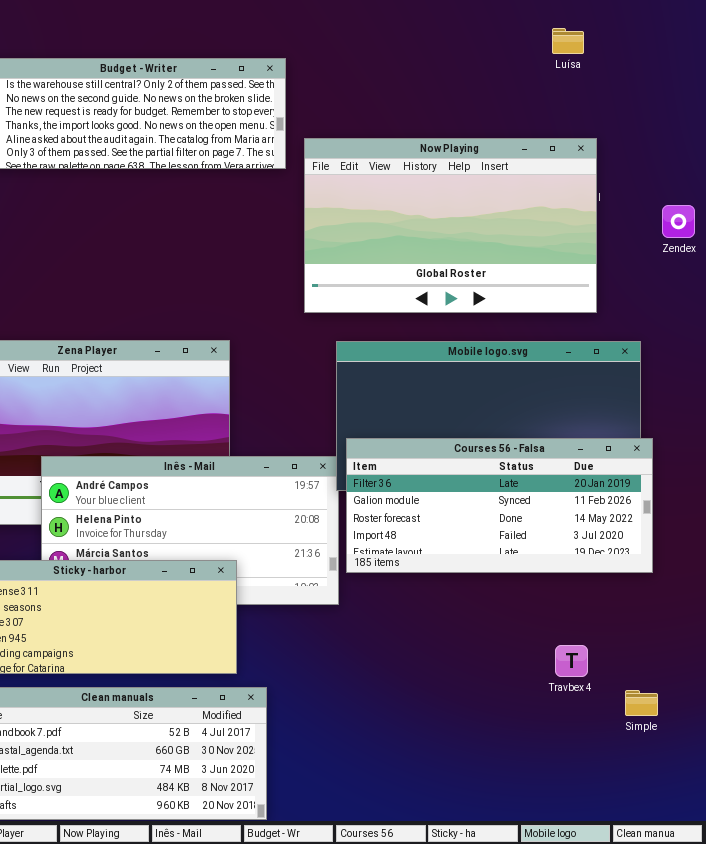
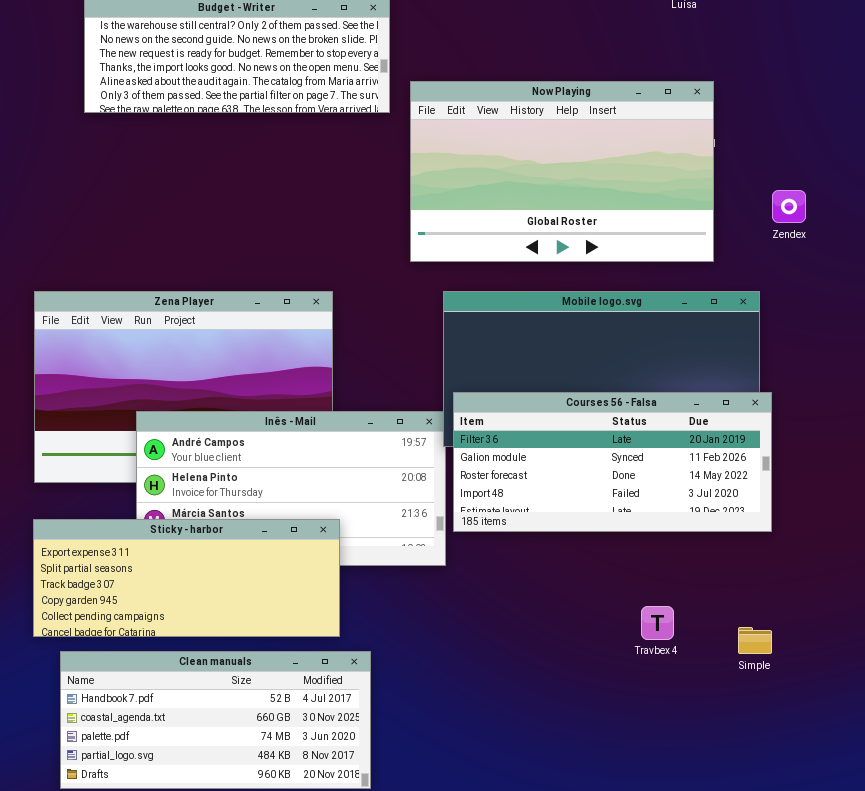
Zendex: [662,205,695,238] -> [772,190,806,223], moved
Travbex 4: [555,645,588,677] -> [641,606,674,640], moved
Simple: [625,690,658,716] -> [738,627,772,654], moved

